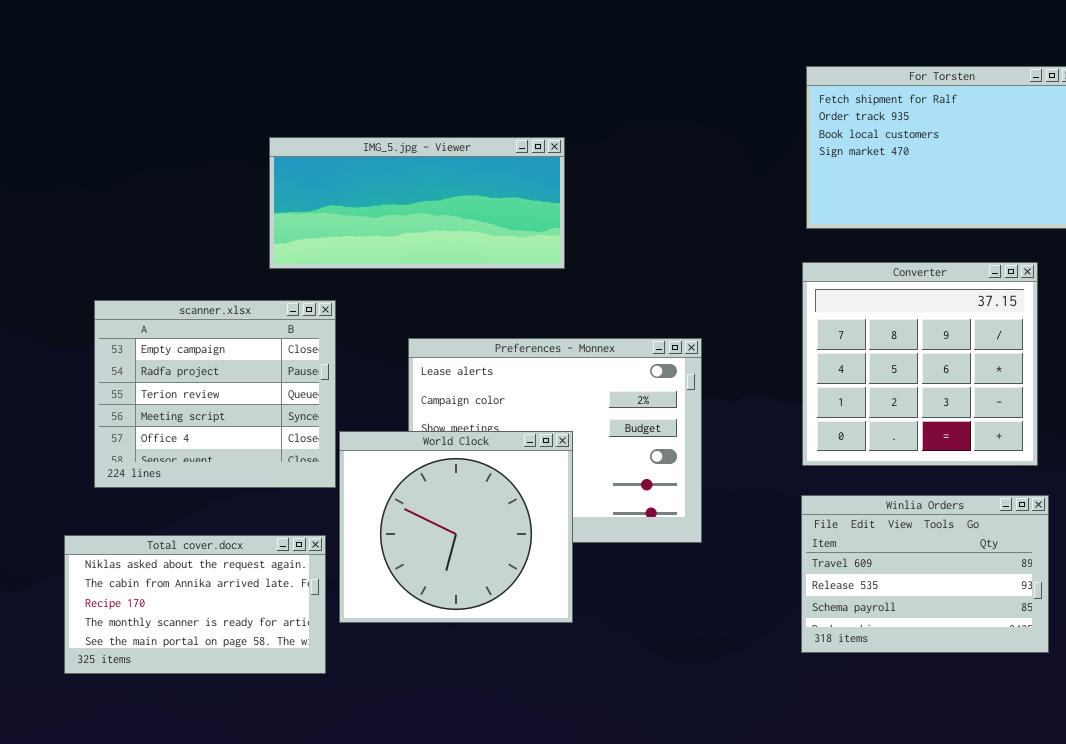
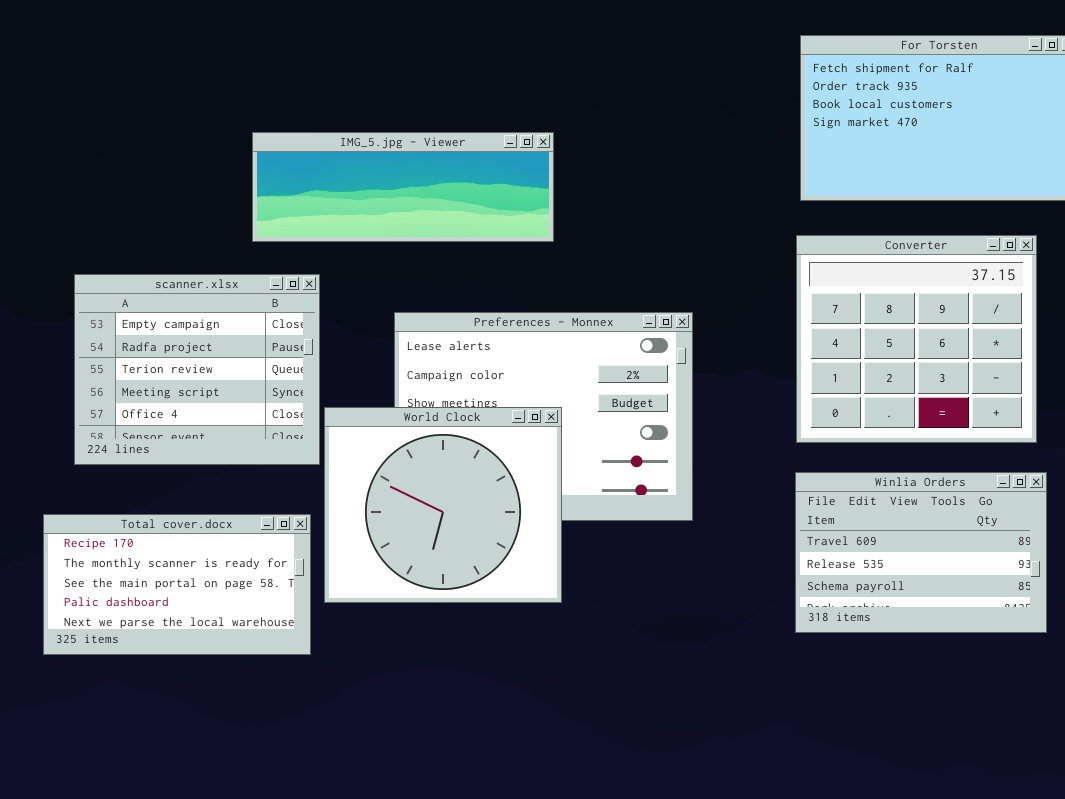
IMG_5.jpg - Viewer: [269,137,565,269] -> [252,132,554,242], resized
Total cover.docx: [64,535,326,674] -> [43,514,311,655], scrolled down 2 rows

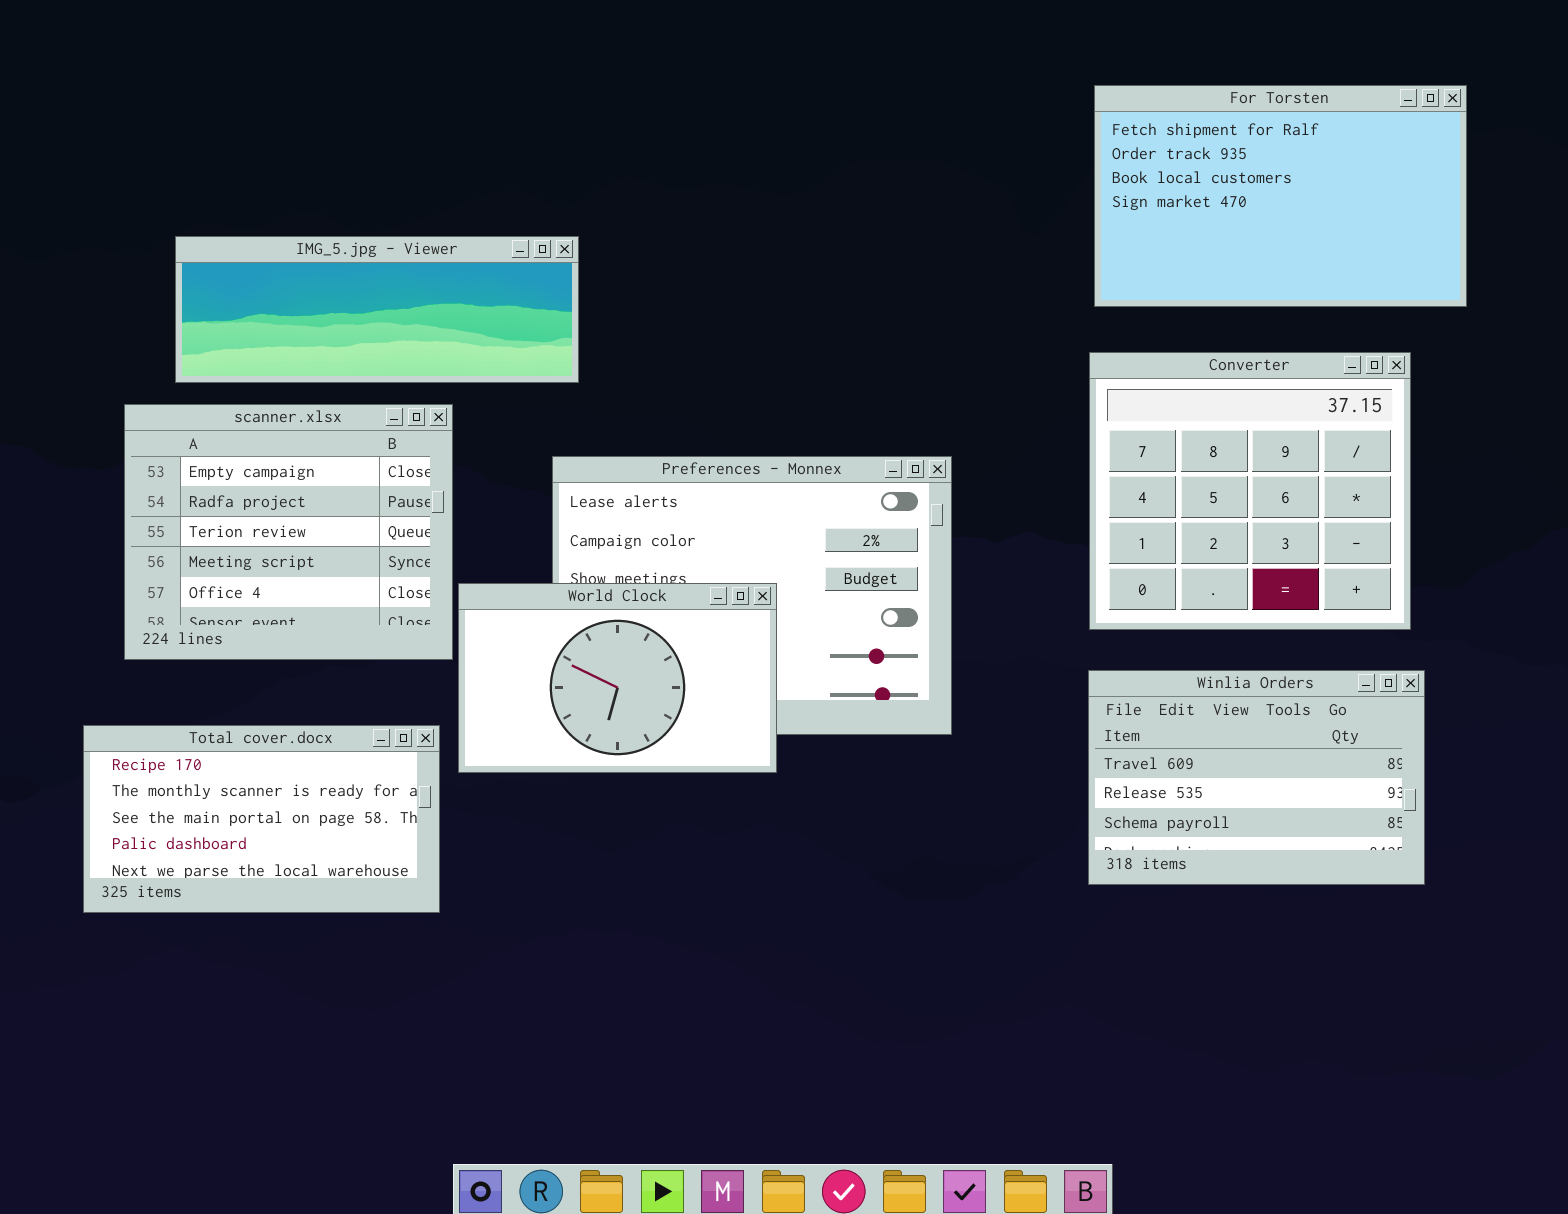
IMG_5.jpg - Viewer: [252,132,554,242] -> [175,236,579,383], moved
World Clock: [324,407,562,603] -> [458,583,777,773], resized

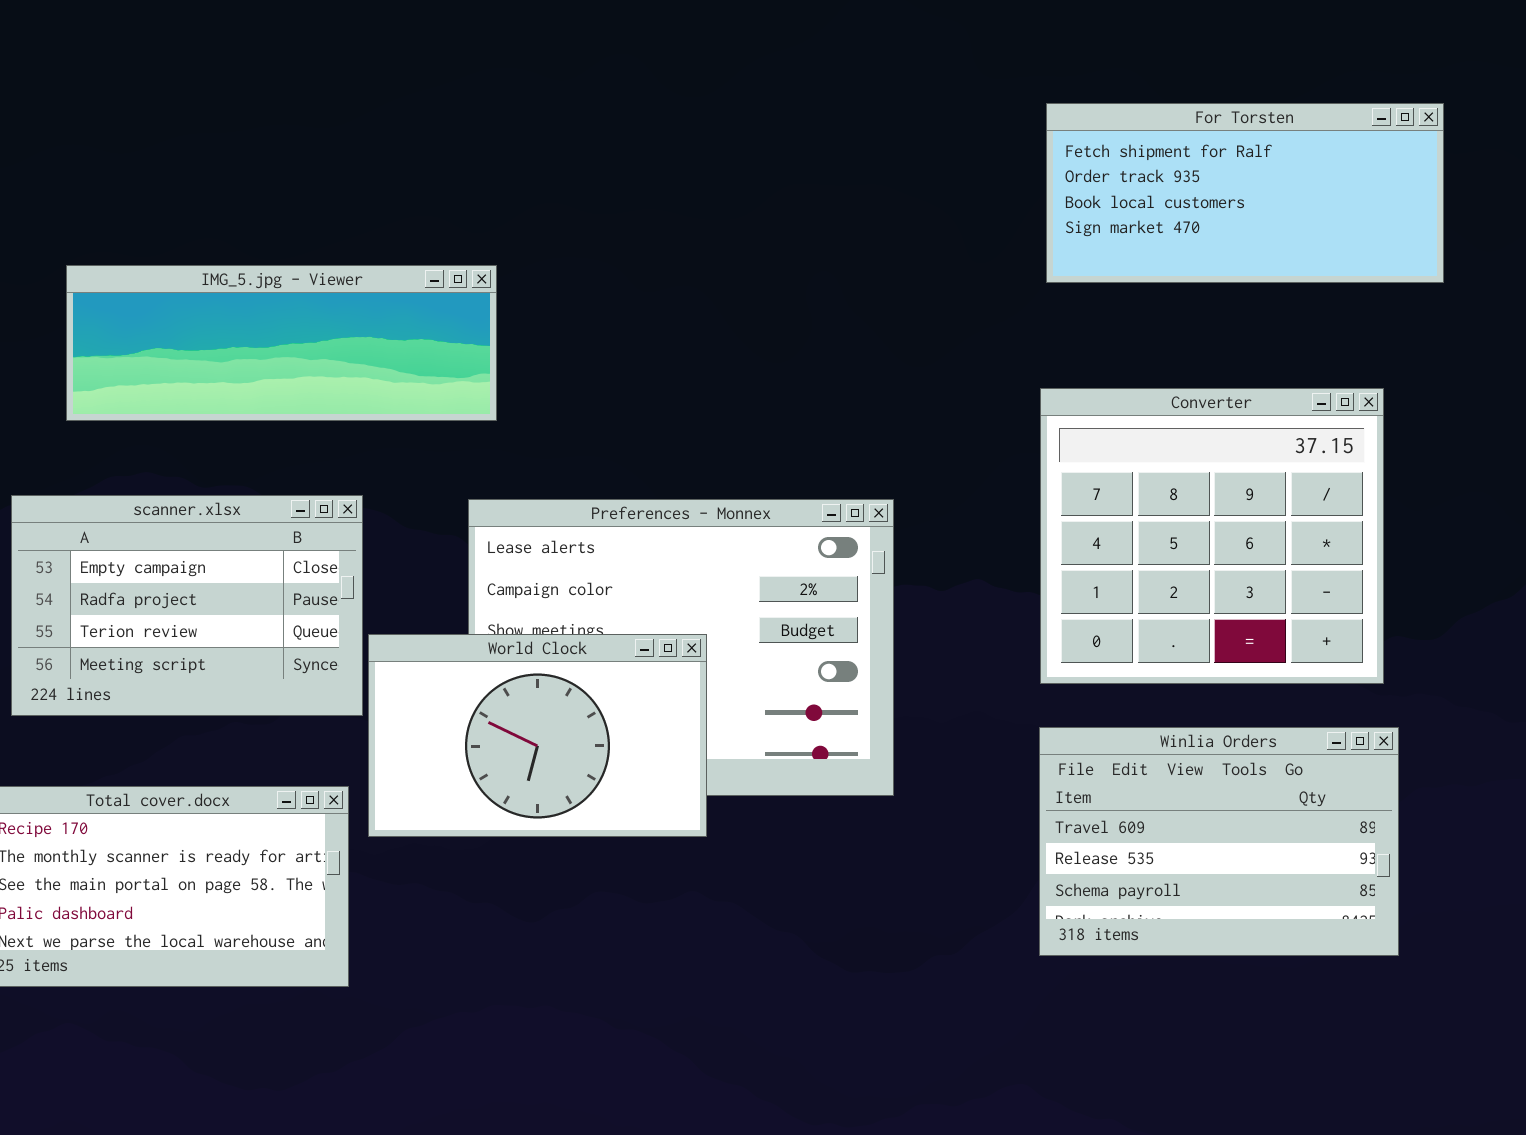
For Torsten: [1094,85,1467,307] -> [1046,103,1444,283], resized
scanner.xlsx: [124,404,453,660] -> [11,495,363,716], resized

